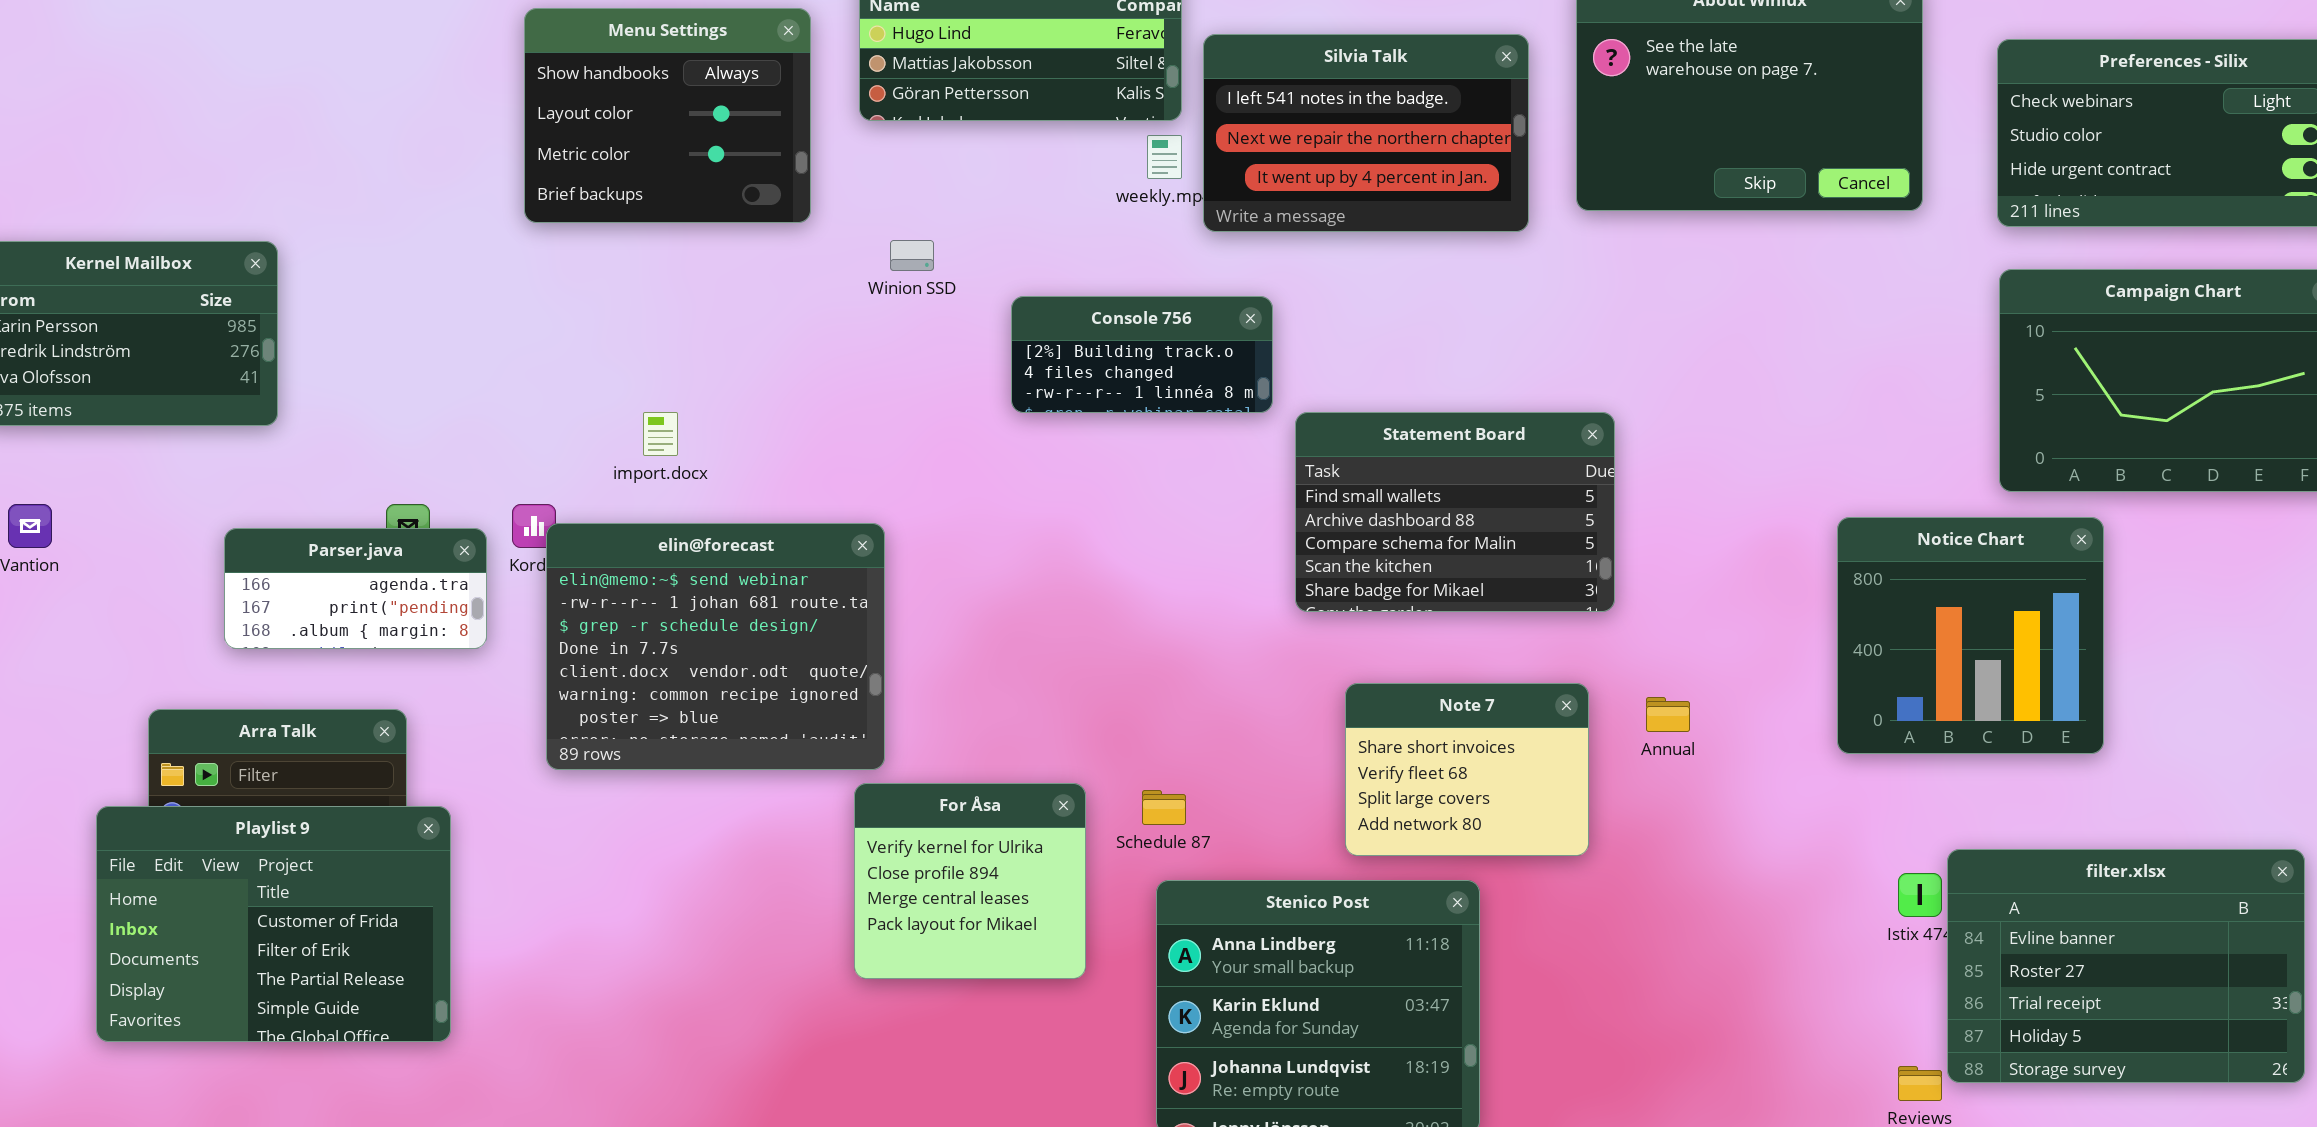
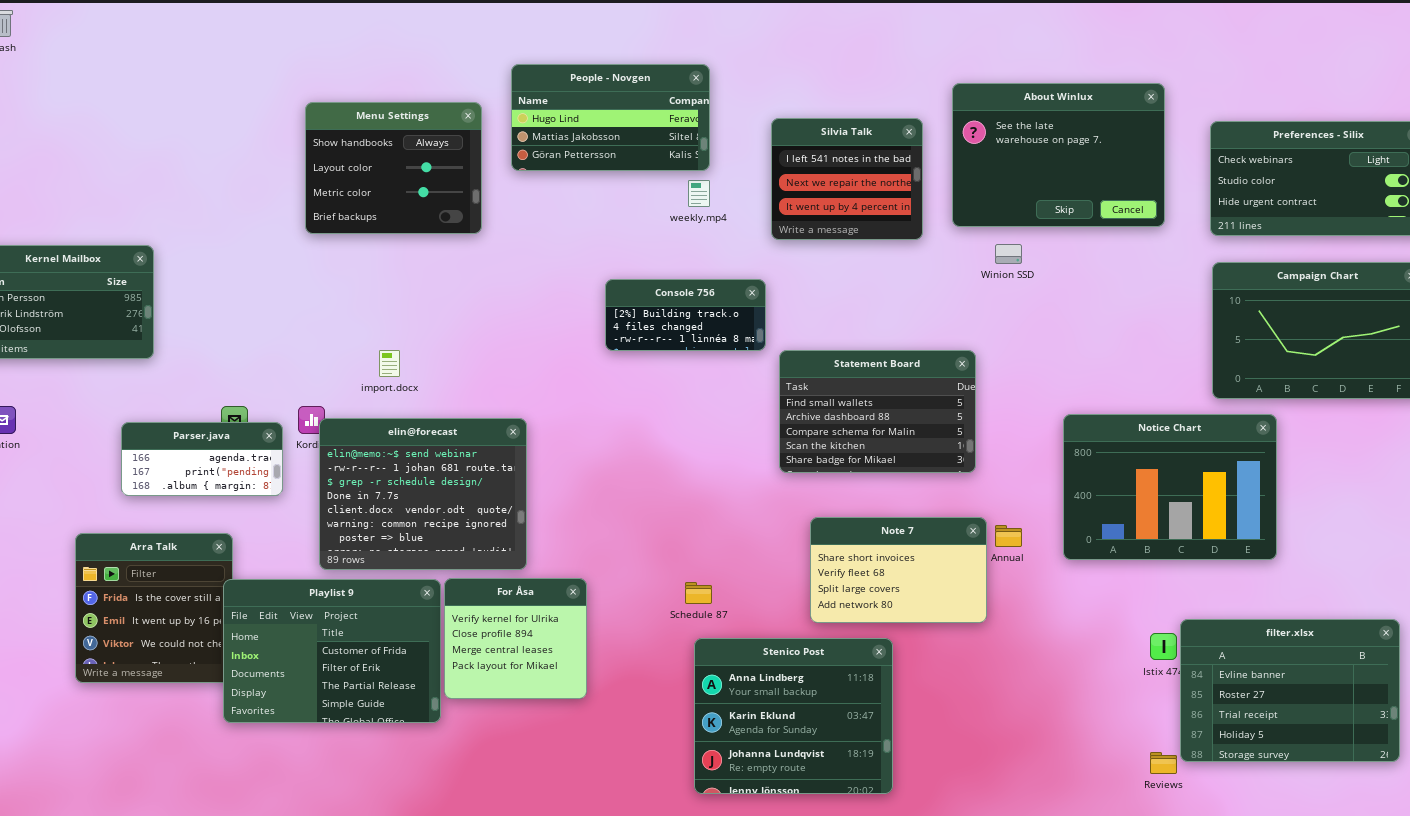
Silvia Talk: [1203,34,1529,232] -> [771,118,923,240], resized
Winion SSD: [890,240,934,271] -> [995,244,1022,264], moved
Notice Chart: [1837,517,2104,754] -> [1063,414,1277,560], resized
Note 7: [1345,683,1589,856] -> [810,517,987,623], resized
For Åsa: [854,783,1086,979] -> [444,578,587,699], moved
Playlist 9: [96,806,451,1042] -> [223,579,441,723], moved

